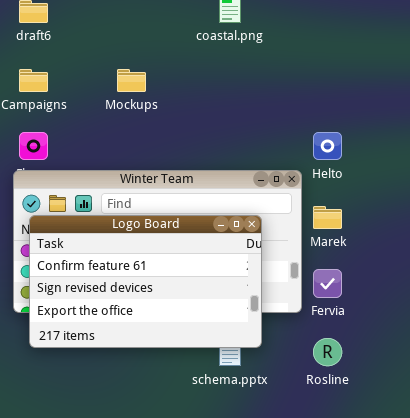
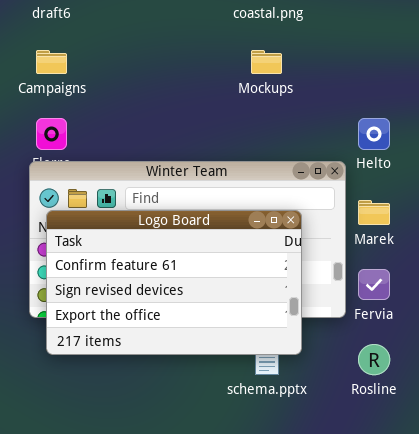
Mockups: [117,69,146,92] -> [251,50,282,74], moved

